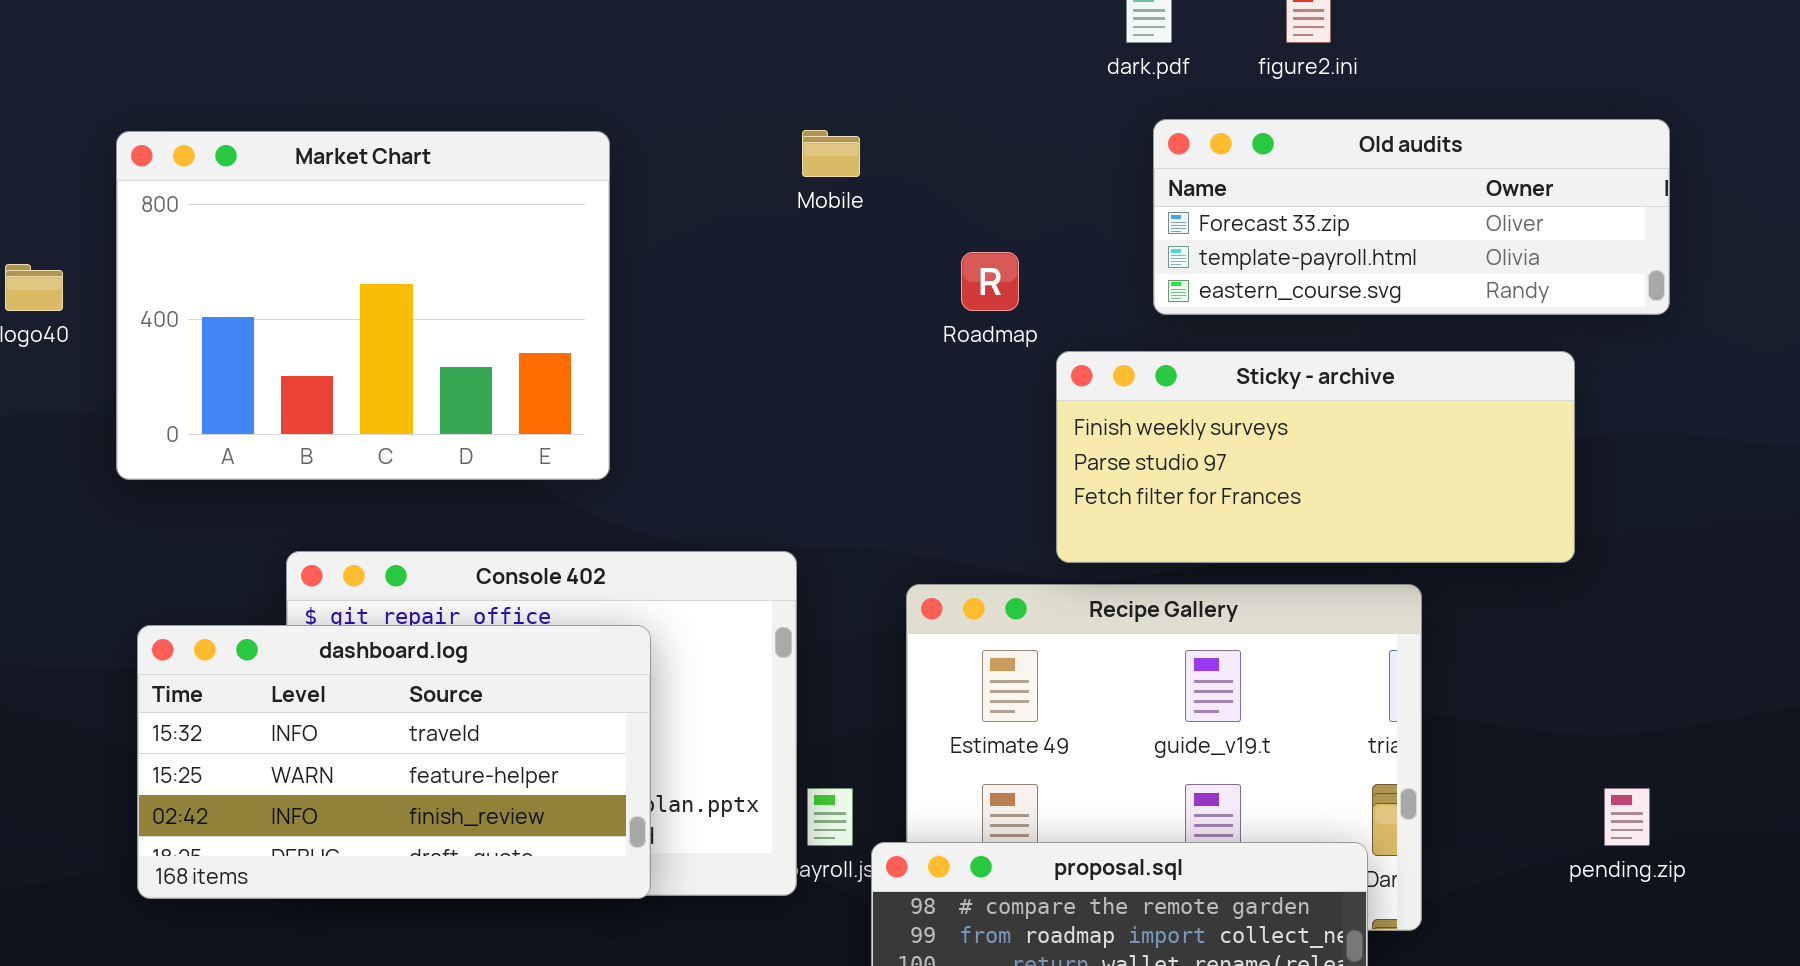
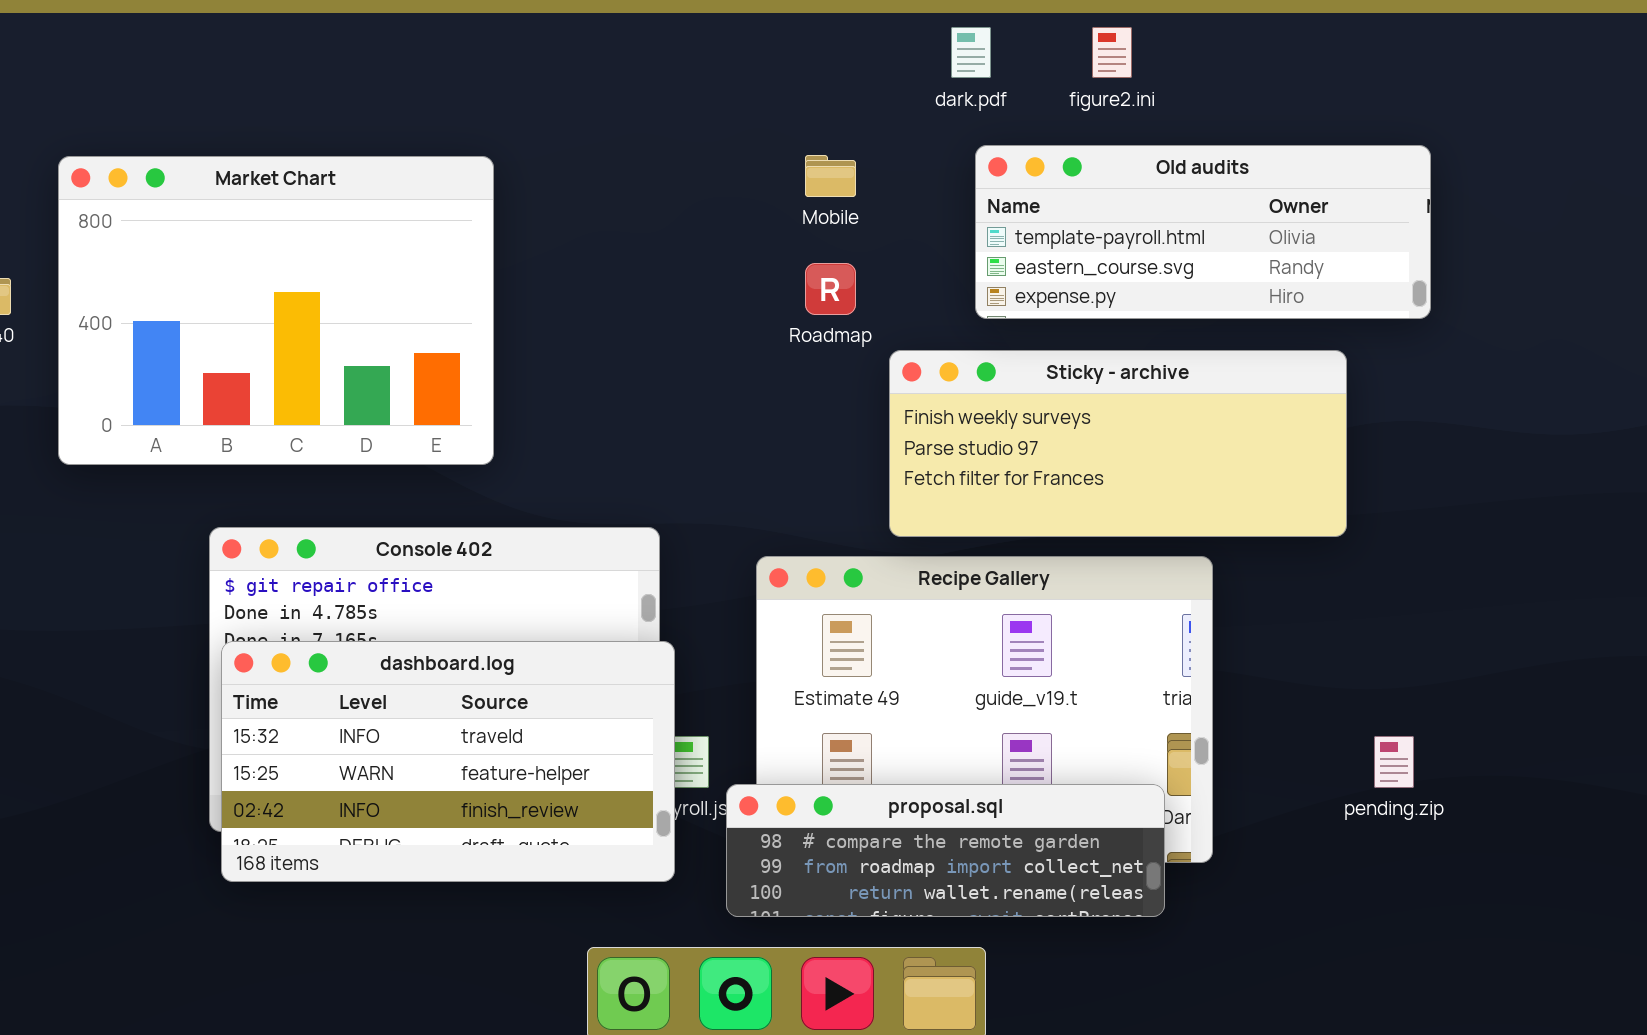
Old audits: [1153,119,1670,315] -> [975,145,1431,319], scrolled down 1 row
Mobile: [802,130,860,177] -> [805,155,856,197], moved
dashboard.log: [137,625,651,899] -> [221,641,675,882], moved

